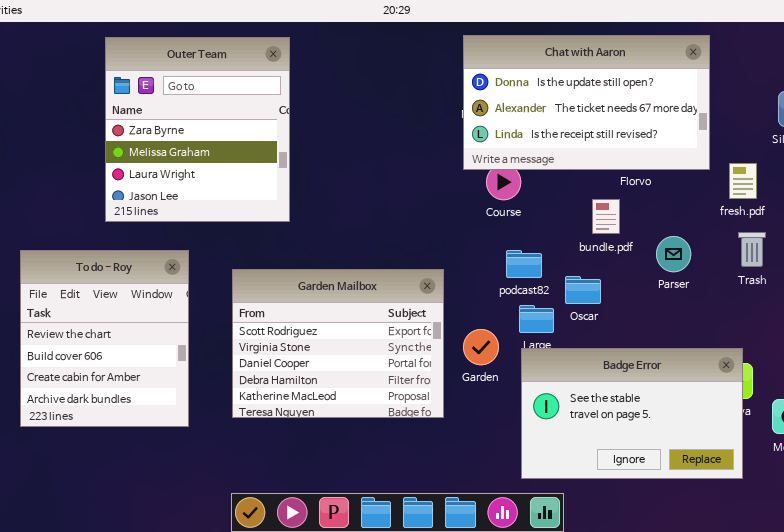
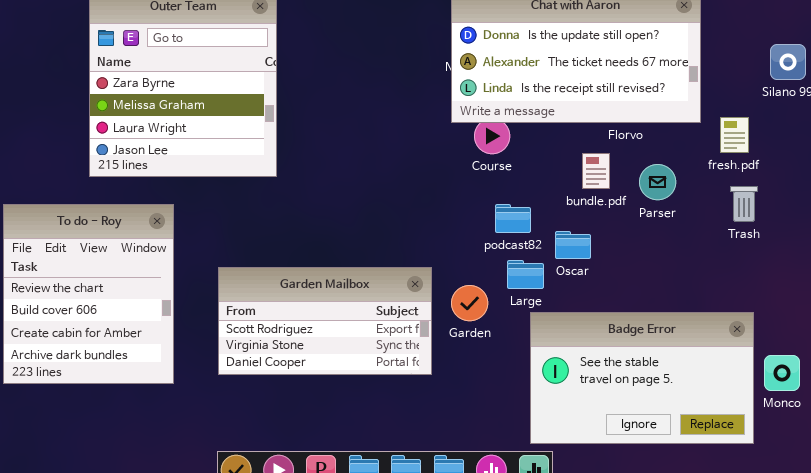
Parser: [656,236,691,272] -> [639,164,676,200], moved
Garden Mailbox: [232,269,444,418] -> [218,267,432,375], resized
Badge Error: [521,348,743,479] -> [530,312,754,444], moved

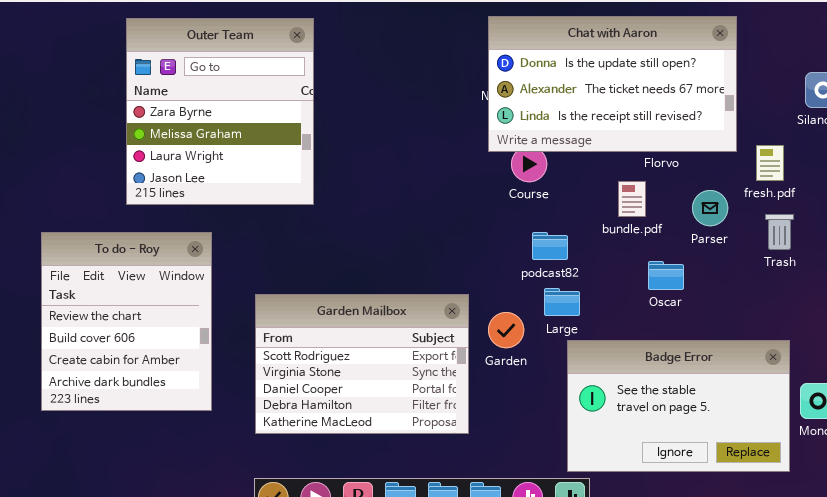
Parser: [639,164,676,200] -> [692,190,728,226], moved
Oscar: [555,231,591,259] -> [648,261,684,290], moved
Garden Mailbox: [218,267,432,375] -> [255,294,469,434], resized

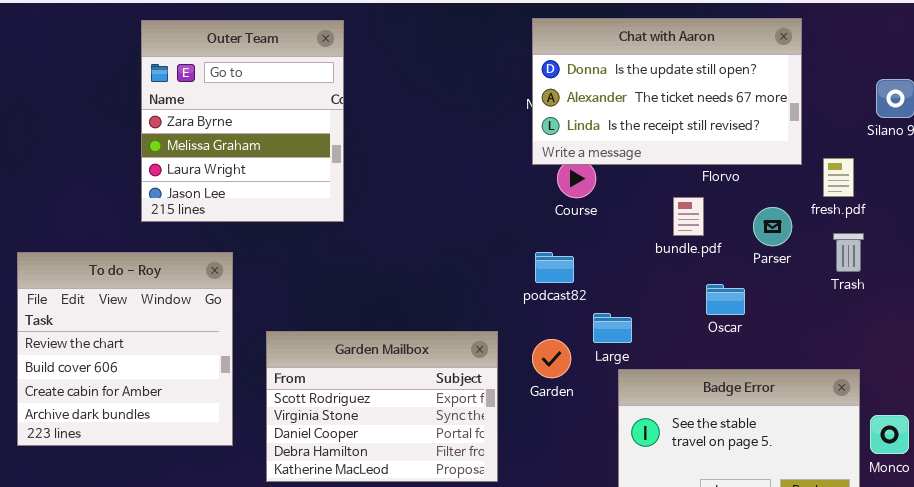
To do - Roy: [41,232,212,411] -> [17,252,233,446], resized
podcast82: [532,232,568,260] -> [535,252,574,283], moved
Garden Mailbox: [255,294,469,434] -> [266,331,498,482], moved

